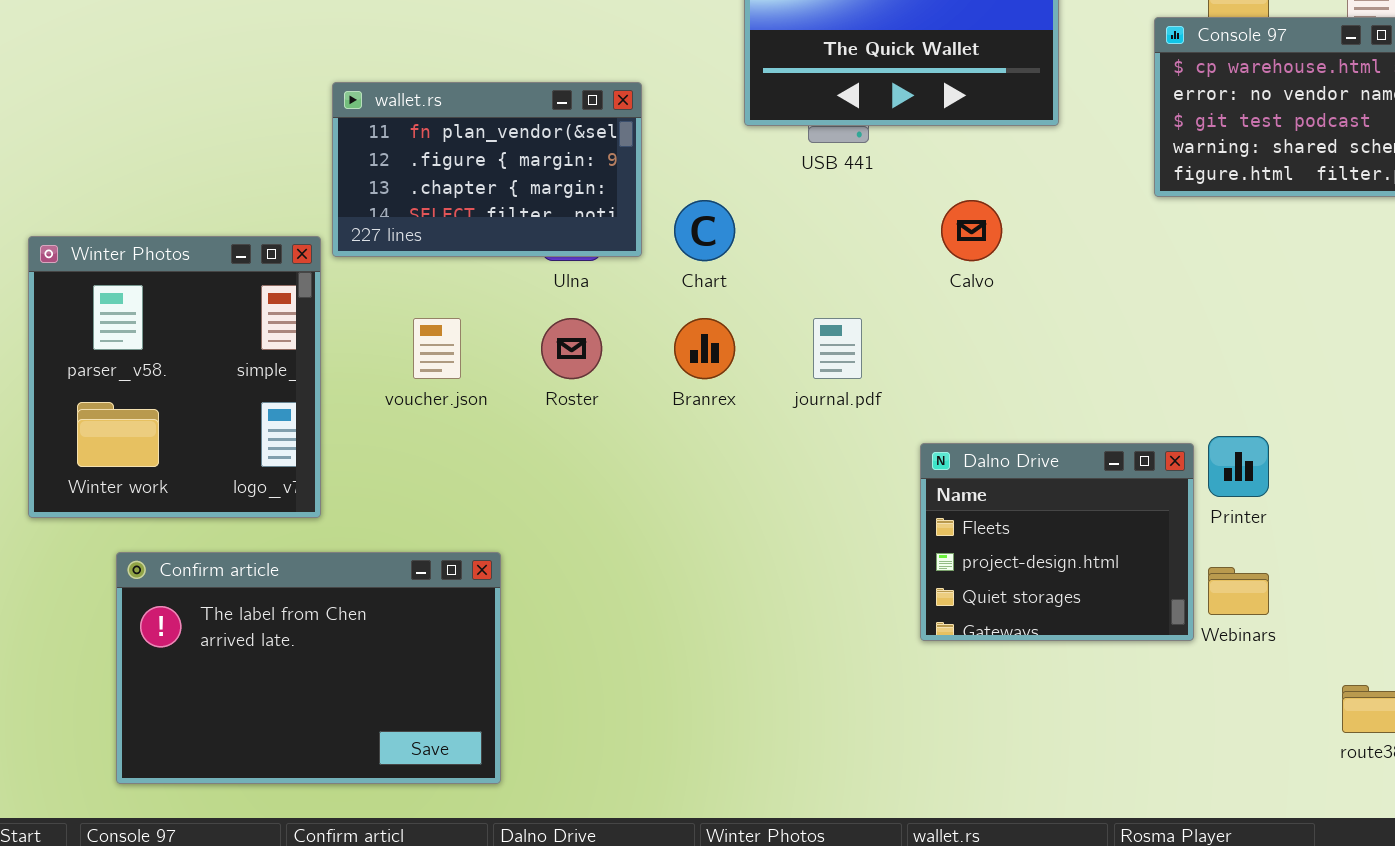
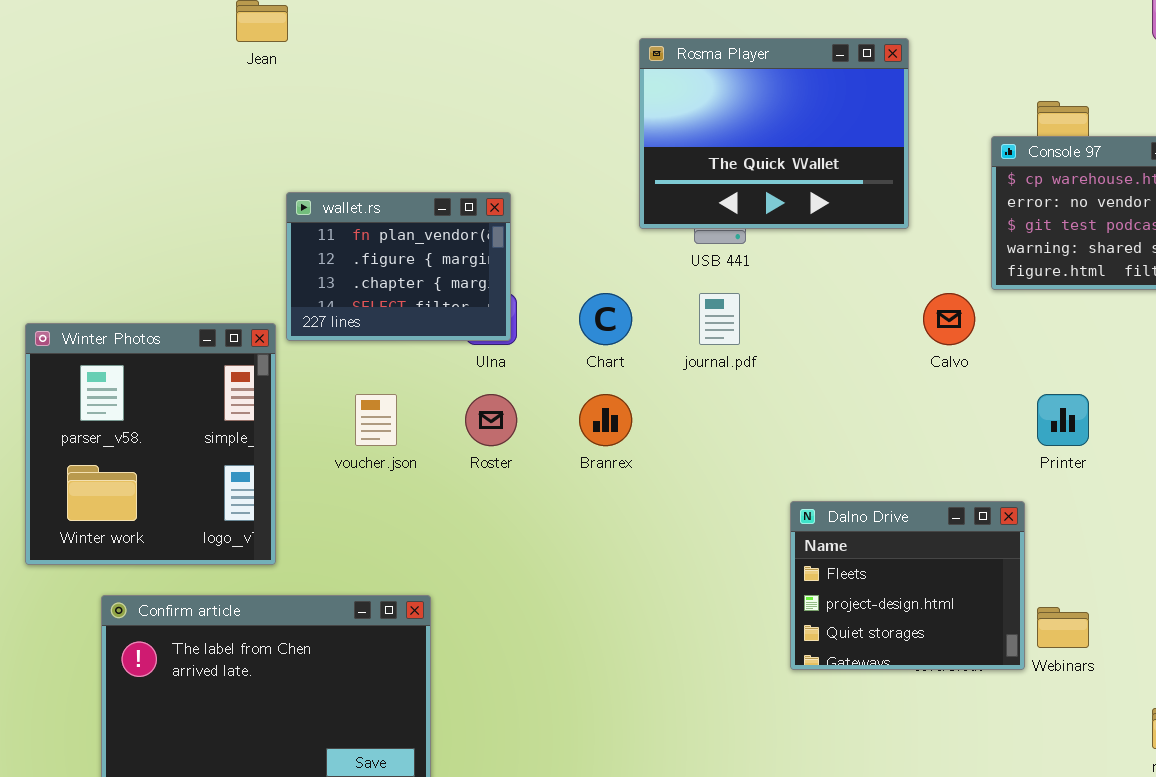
wallet.rs: [332,82,642,257] -> [286,192,511,341], resized
Calvo: [941,200,1002,261] -> [923,293,975,345], moved
journal.pdf: [813,318,862,379] -> [699,293,740,345], moved
Printer: [1208,436,1269,497] -> [1037,394,1089,446], moved

